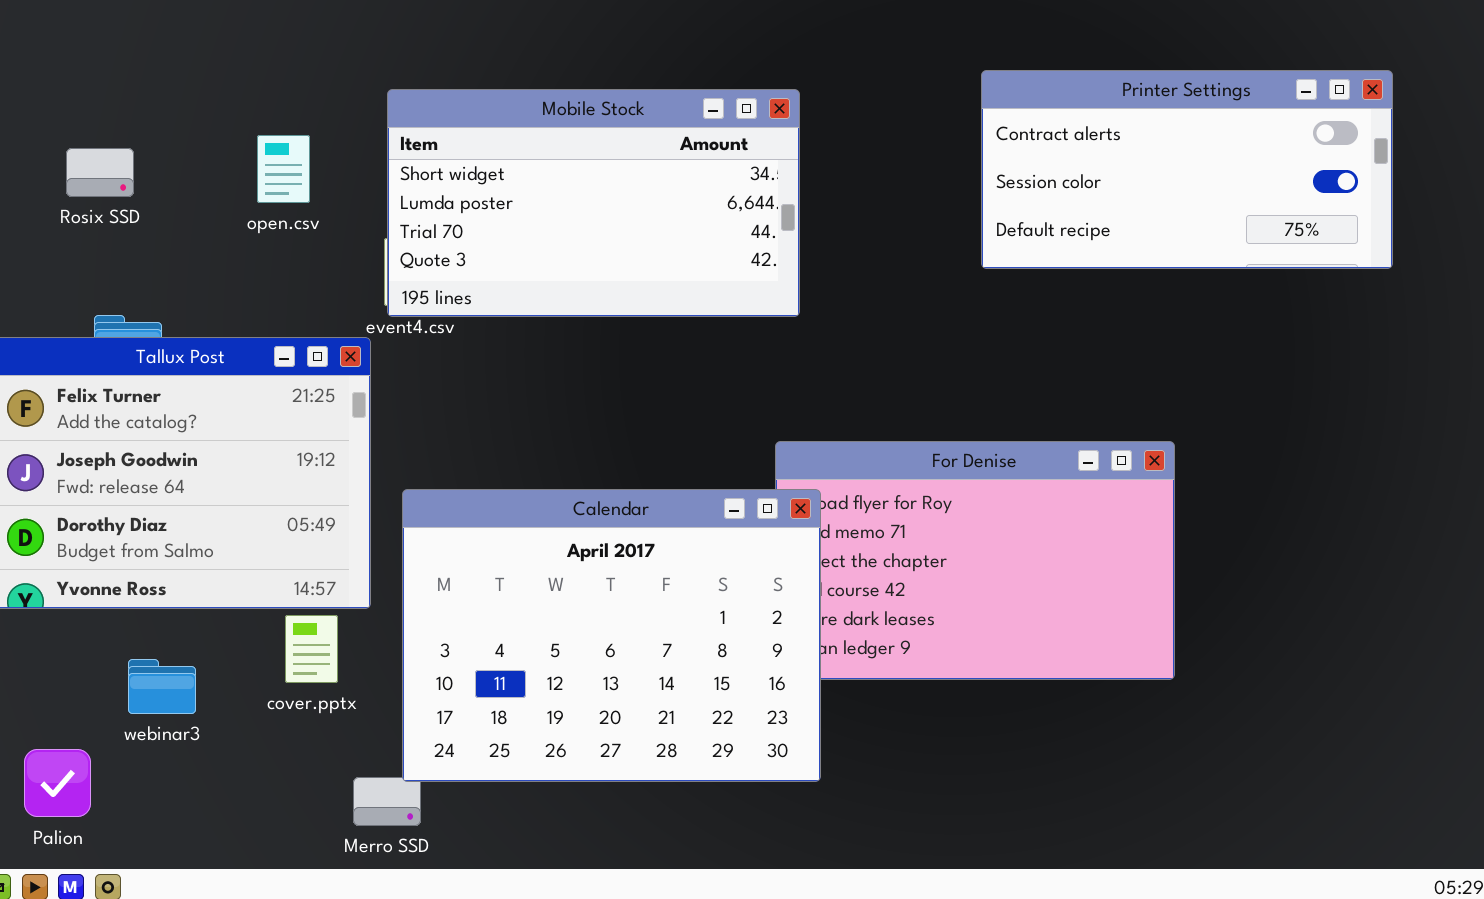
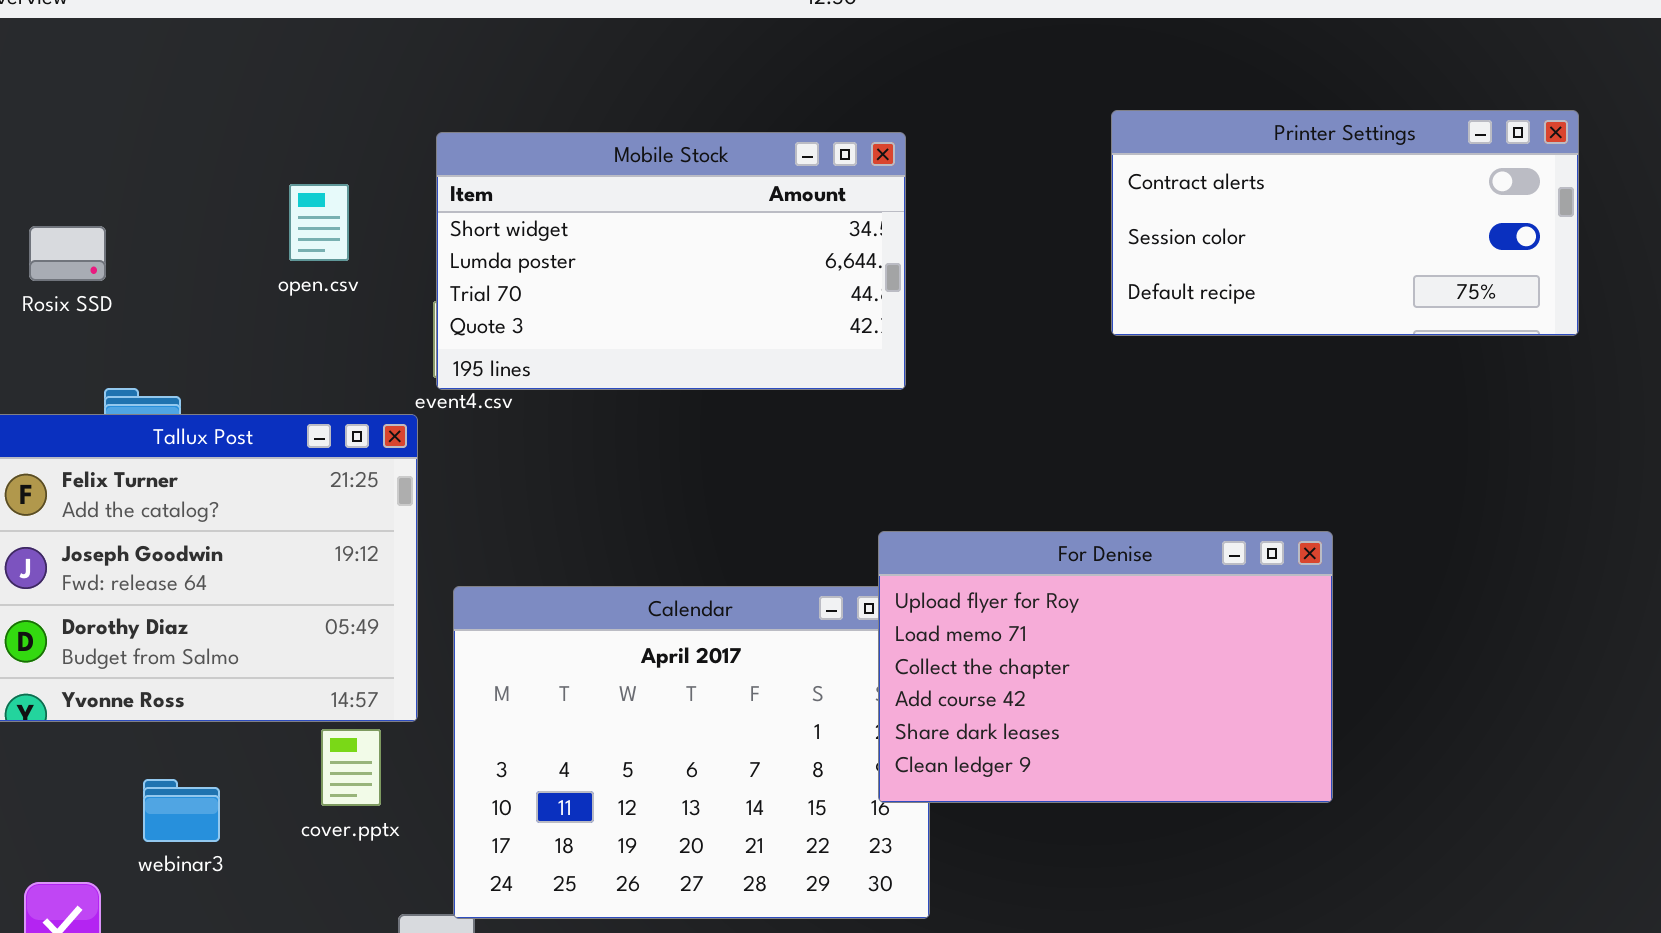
Rosix SSD: [66,148,134,197] -> [29,226,106,281], moved
For Denise: [775,441,1175,680] -> [878,531,1333,803], raised

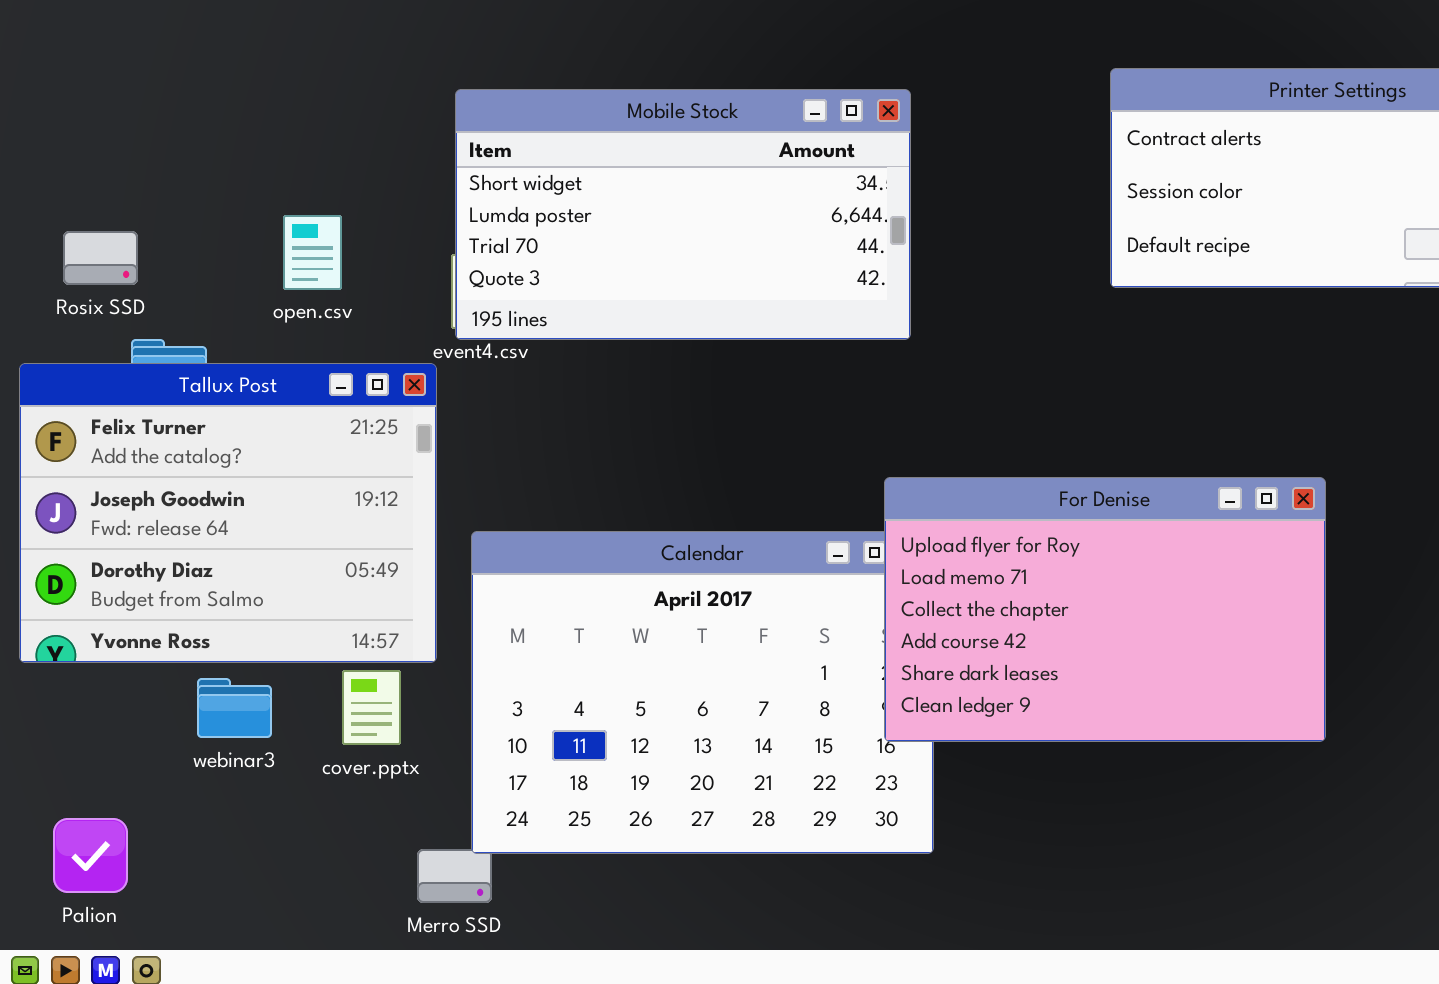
open.csv: [289,184,349,261] -> [283,215,342,290], moved
Rosix SSD: [29,226,106,281] -> [63,231,138,285], moved
webinar3: [143,779,220,842] -> [197,678,272,738], moved

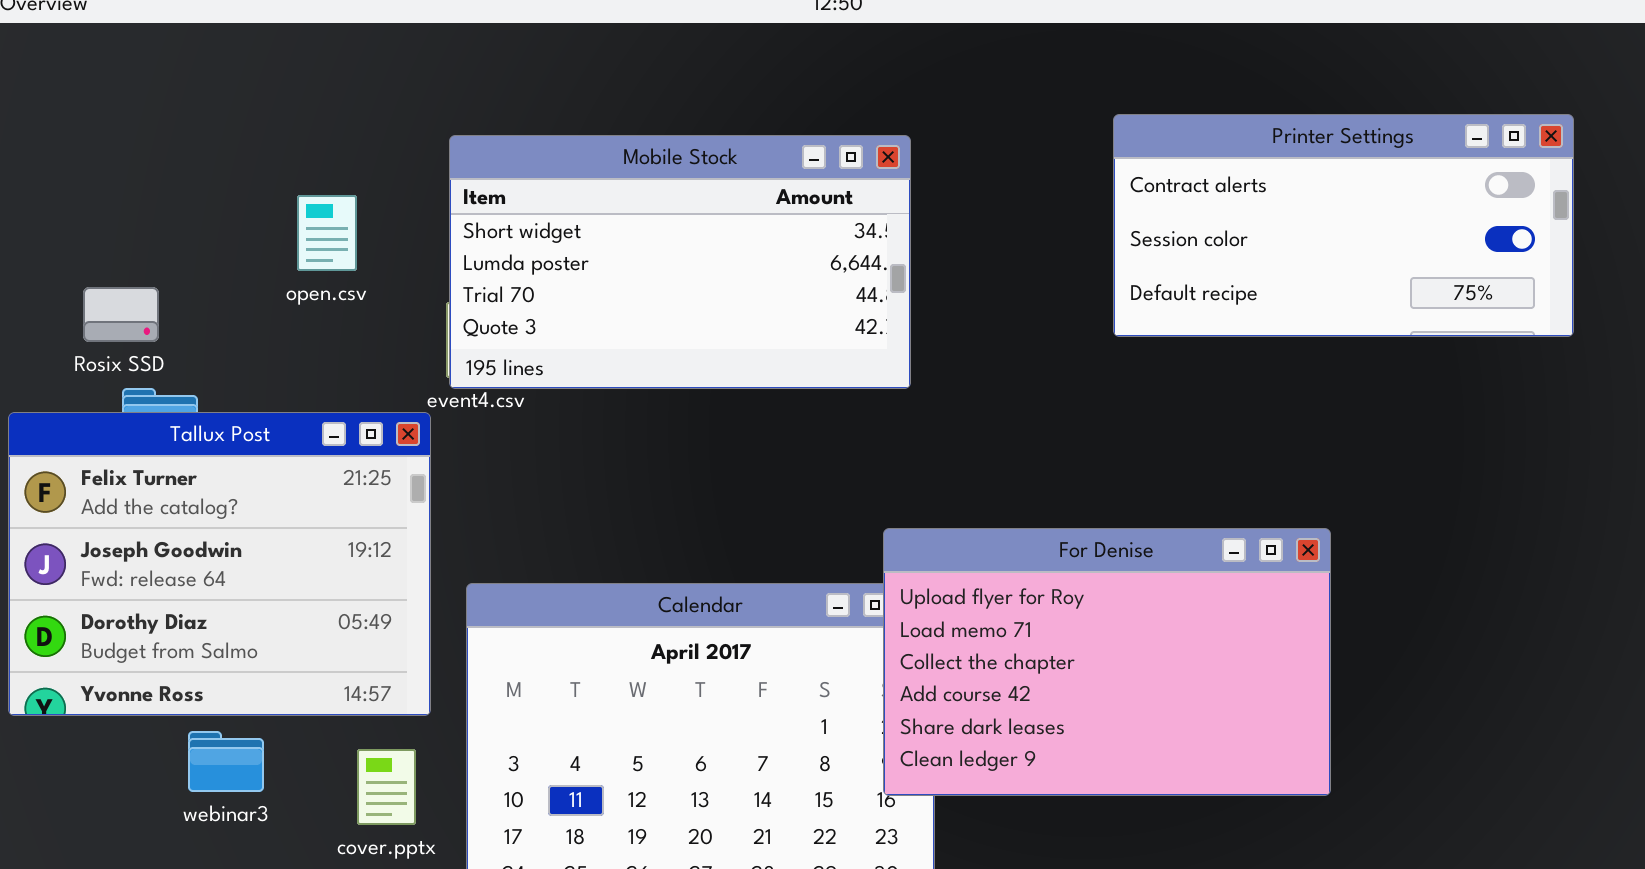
open.csv: [283,215,342,290] -> [297,195,357,271], moved
Rosix SSD: [63,231,138,285] -> [83,287,159,342], moved
cover.pptx: [342,670,401,745] -> [357,749,416,825], moved

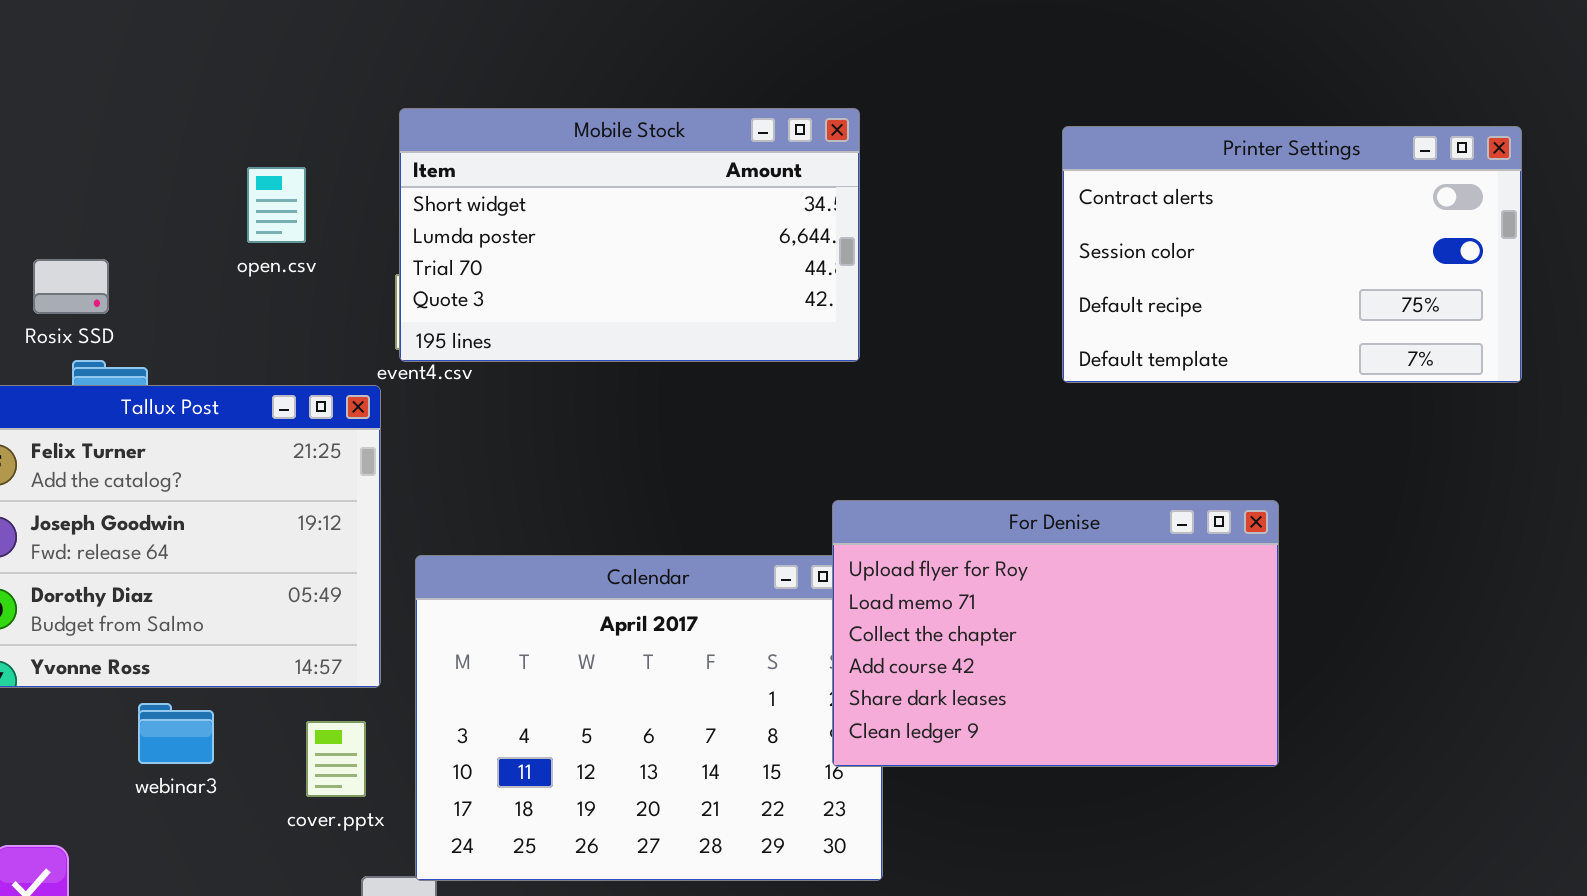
Printer Settings: [1113,114,1574,337] -> [1062,126,1522,383], moved, resized

